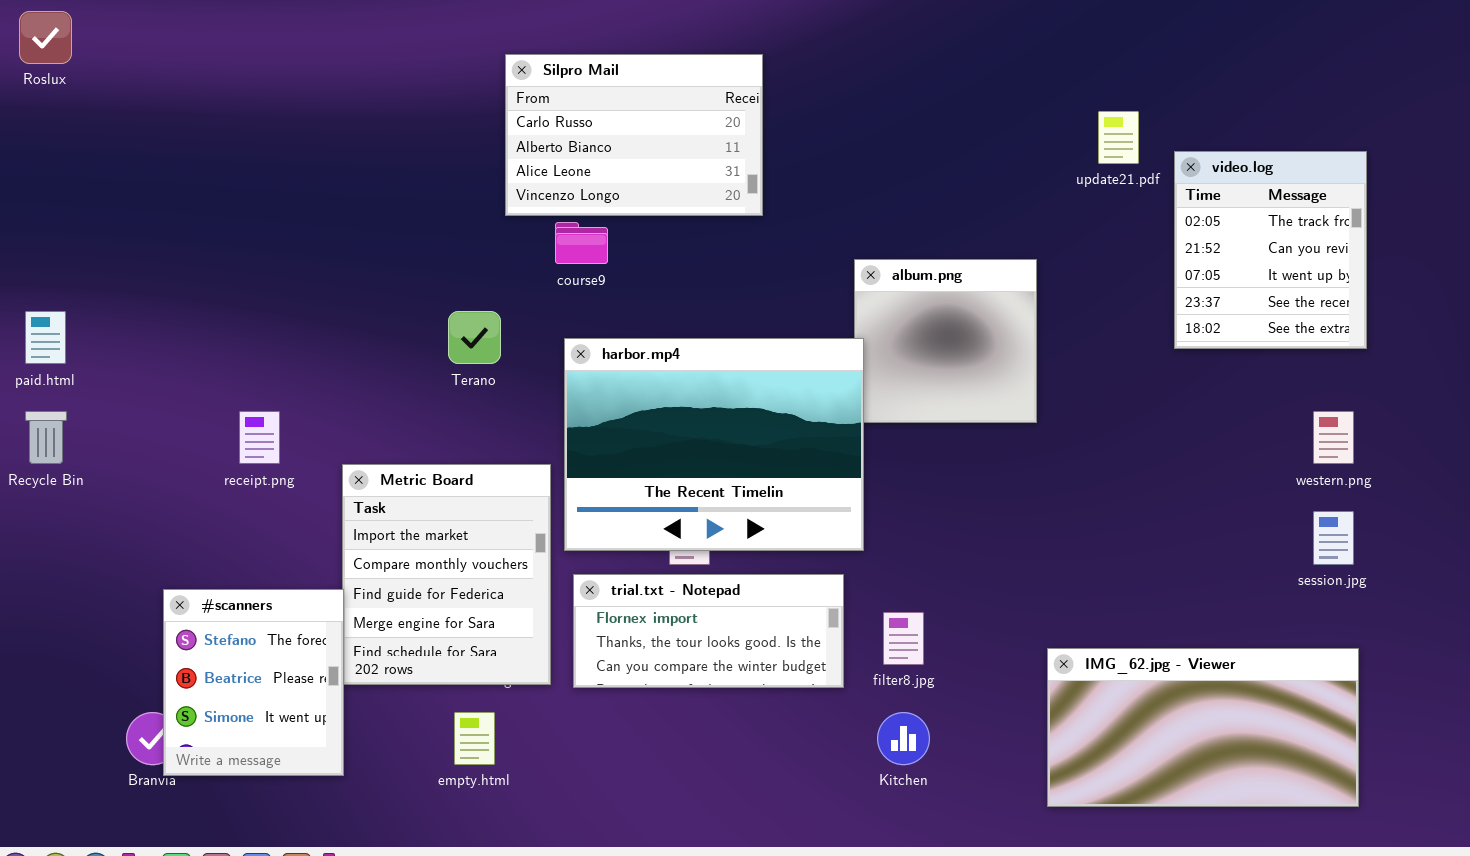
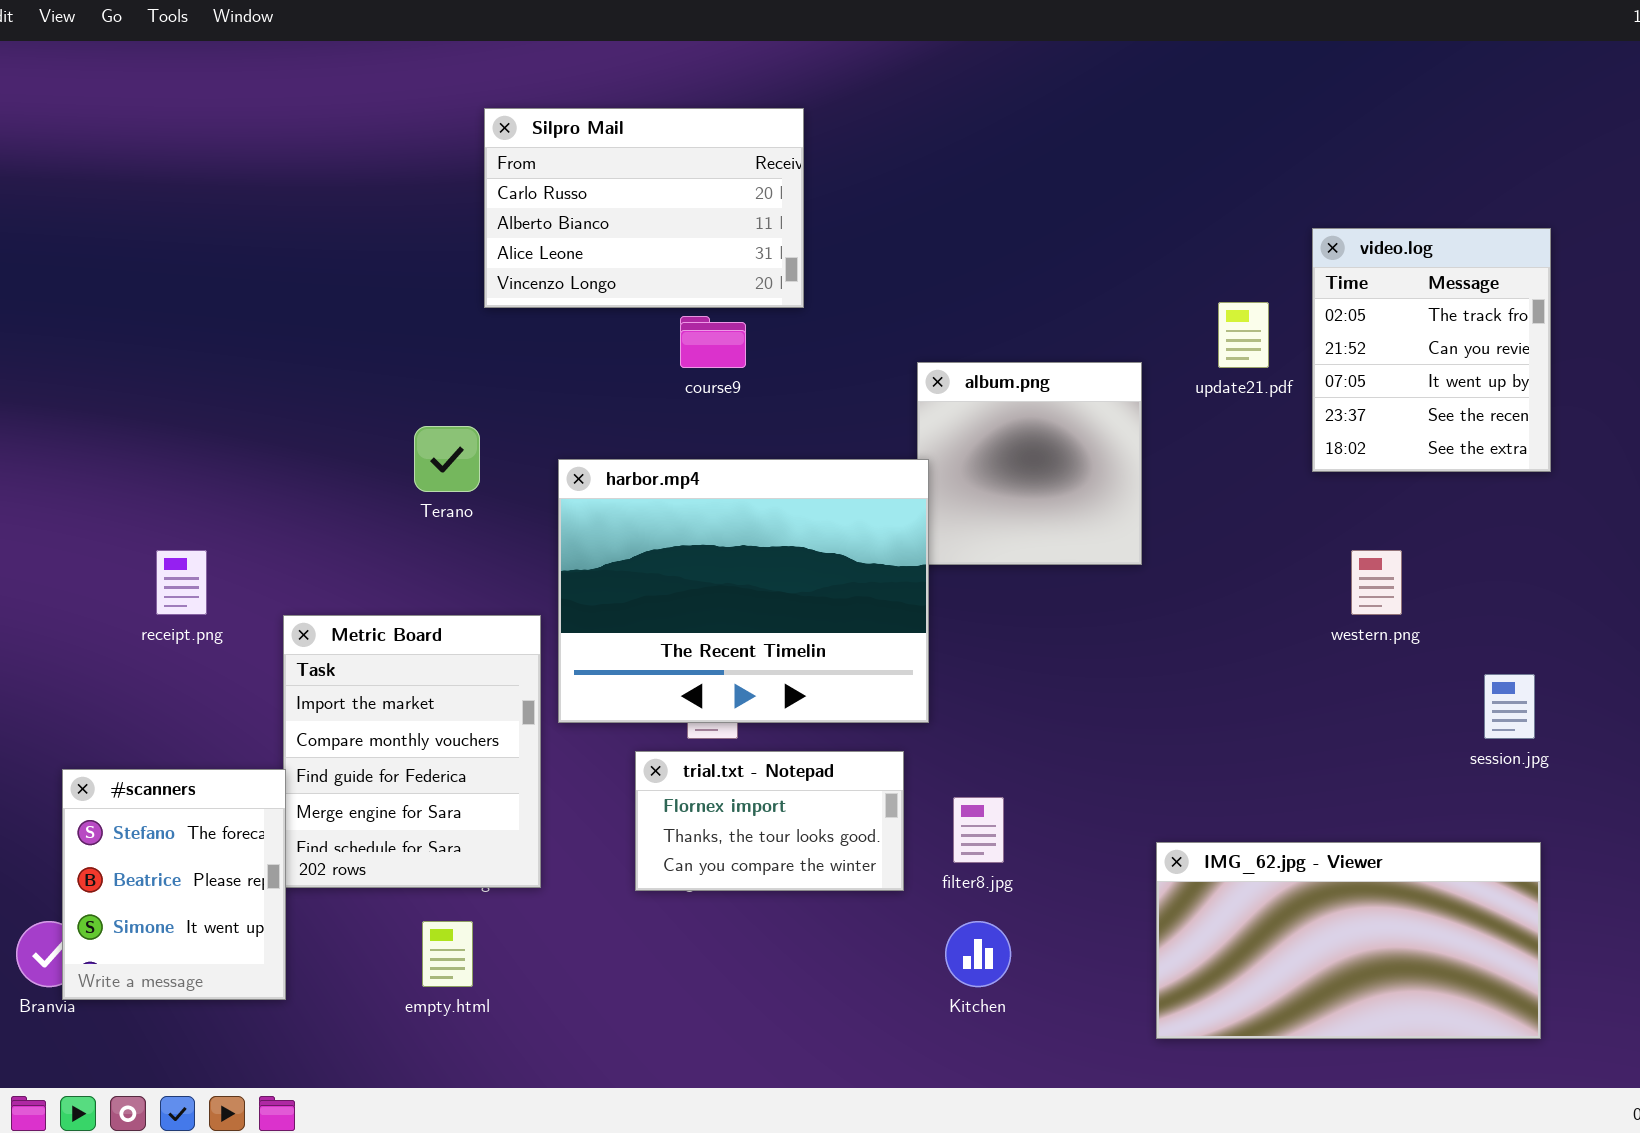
update21.pdf: [1098,111,1139,164] -> [1218,302,1269,368], moved
course9: [555,222,608,264] -> [680,316,746,368], moved
western.png: [1313,411,1354,464] -> [1351,550,1402,615], moved
trial.txt - Notepad: [573,574,844,688] -> [635,751,904,891], resized

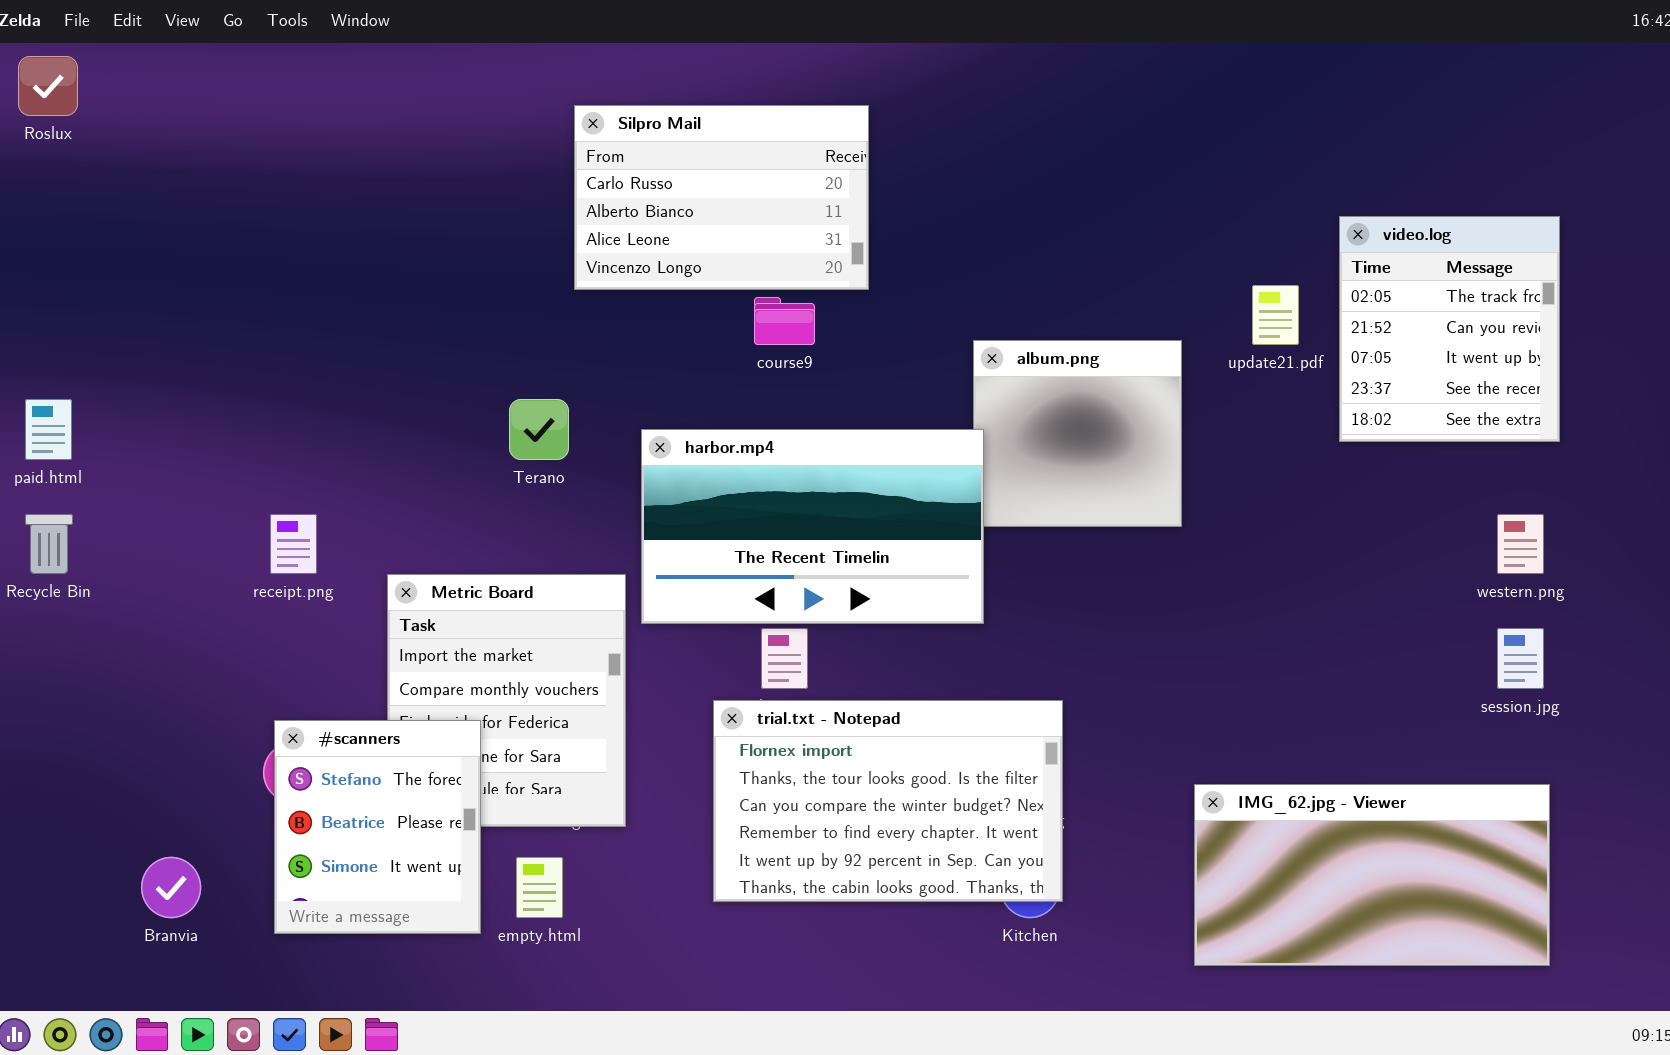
harbor.mp4: [558,459,929,723] -> [641,429,984,624], resized
western.png: [1351,550,1402,615] -> [1497,514,1544,574], moved
trial.txt - Notepad: [635,751,904,891] -> [713,700,1063,902], resized
#scanners: [62,769,286,1000] -> [274,720,481,934], moved

